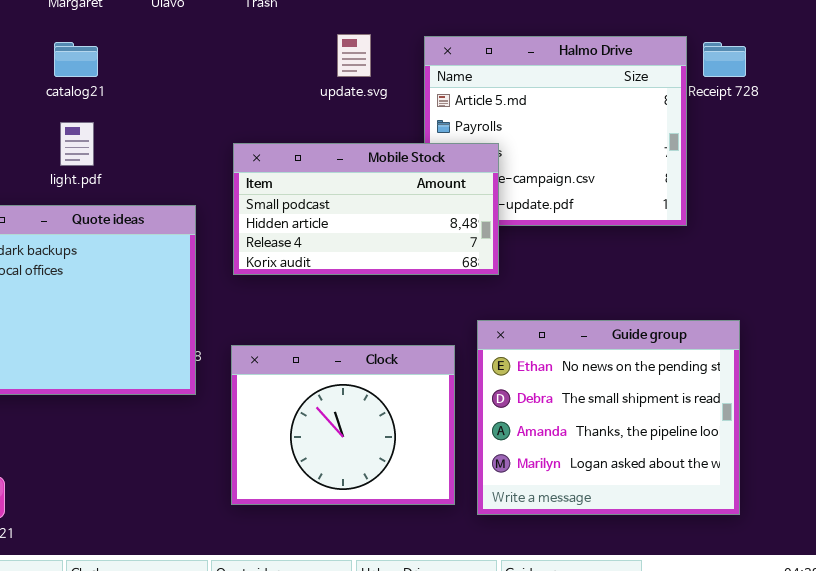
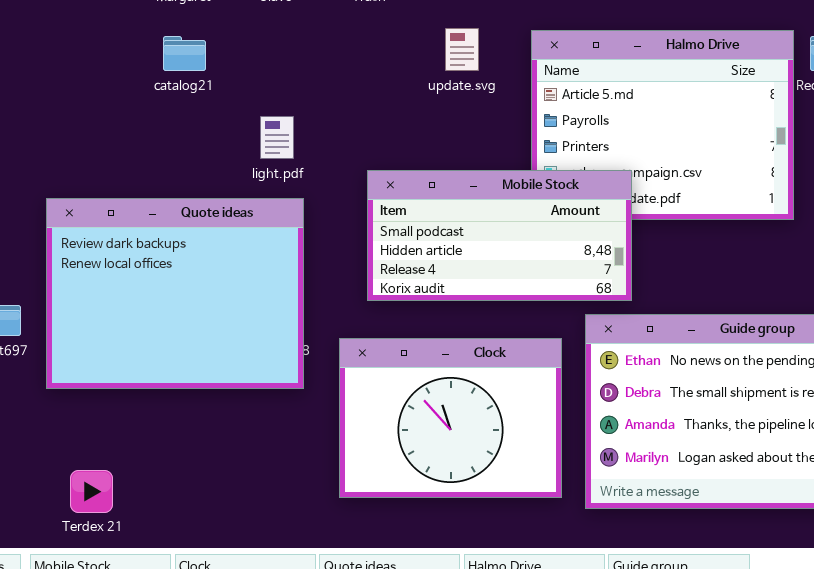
light.pdf: [60,122,94,166] -> [260,116,294,159], moved
Mobile Stock: [233,143,499,275] -> [367,170,632,301], moved

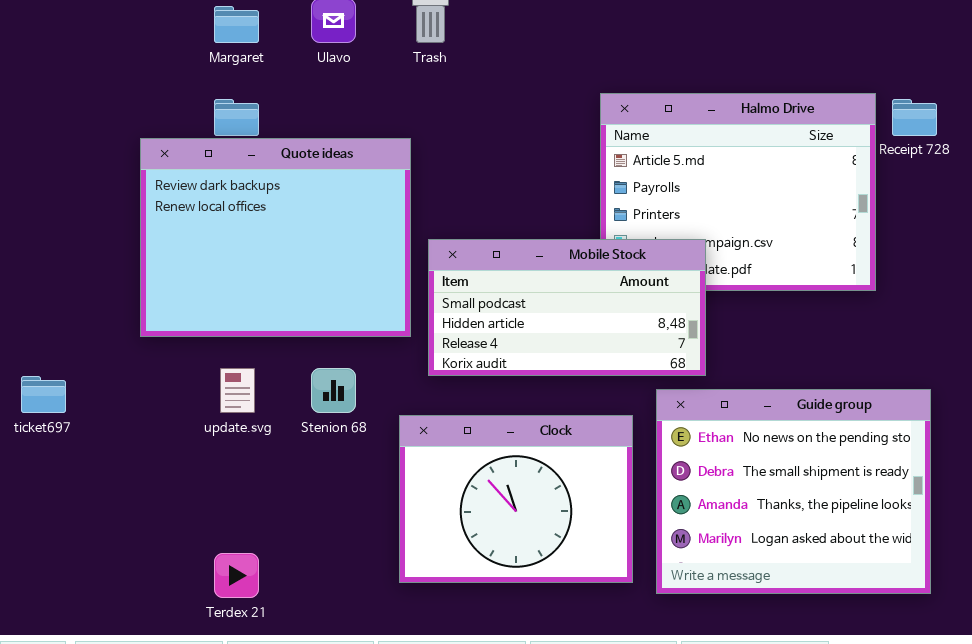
update.svg: [445,28,479,71] -> [220,368,255,413], moved
Quote ideas: [46,198,304,389] -> [140,138,411,337], moved
Terdex 21: [70,470,113,513] -> [214,553,259,598], moved

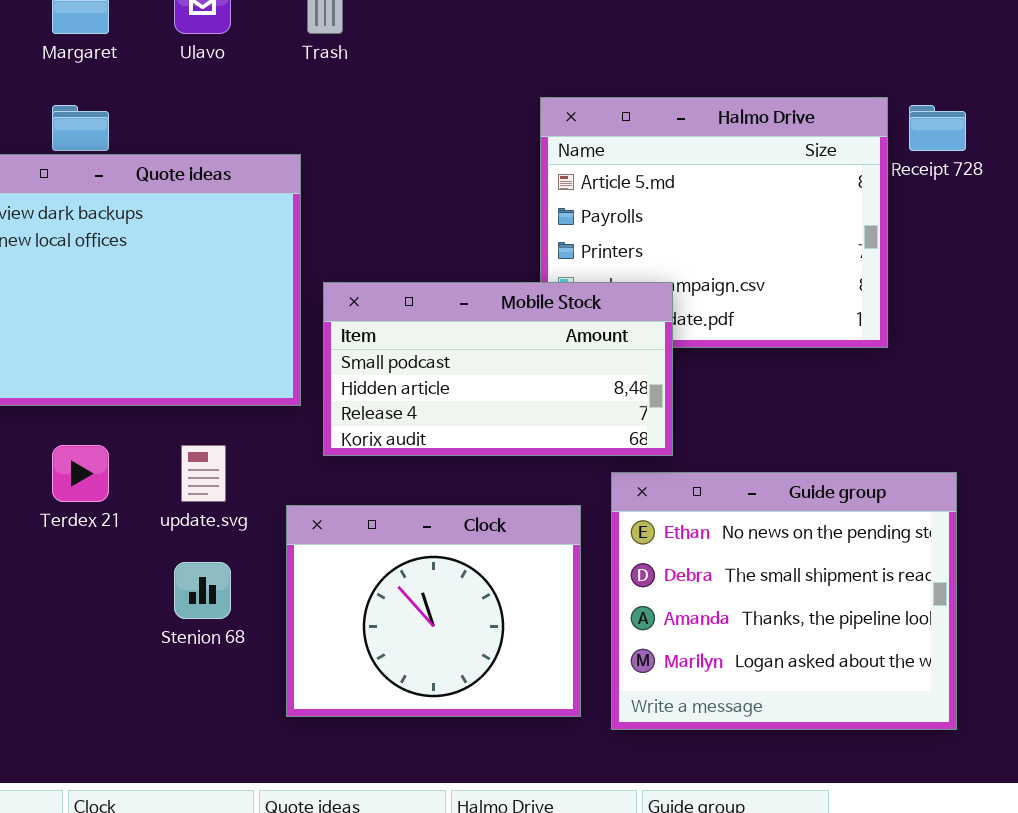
update.svg: [220,368,255,413] -> [181,445,226,502], moved
Stenion 68: [311,368,356,413] -> [174,562,231,619], moved
Terdex 21: [214,553,259,598] -> [52,445,109,502], moved

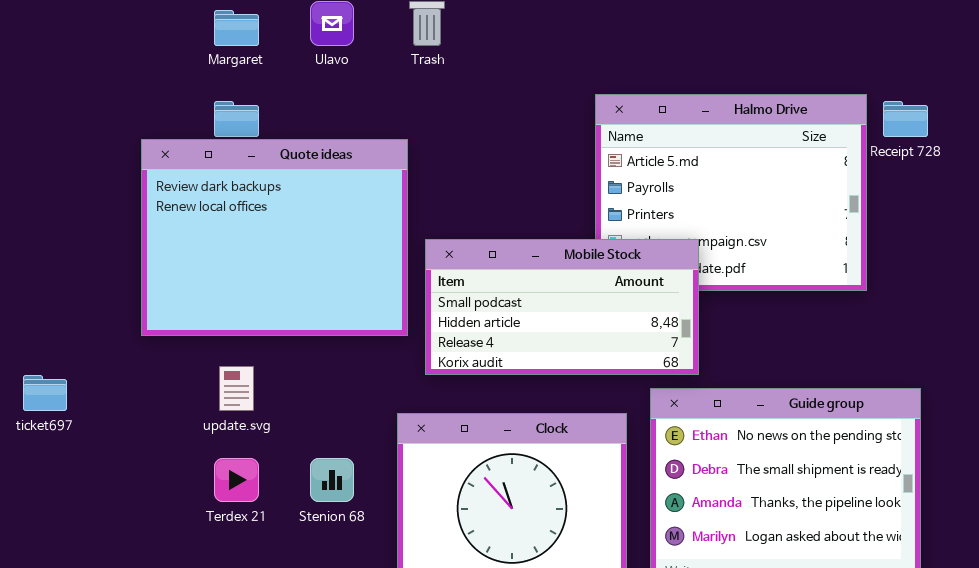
Terdex 21: [52,445,109,502] -> [214,458,259,502], moved
update.svg: [181,445,226,502] -> [219,366,254,411], moved

